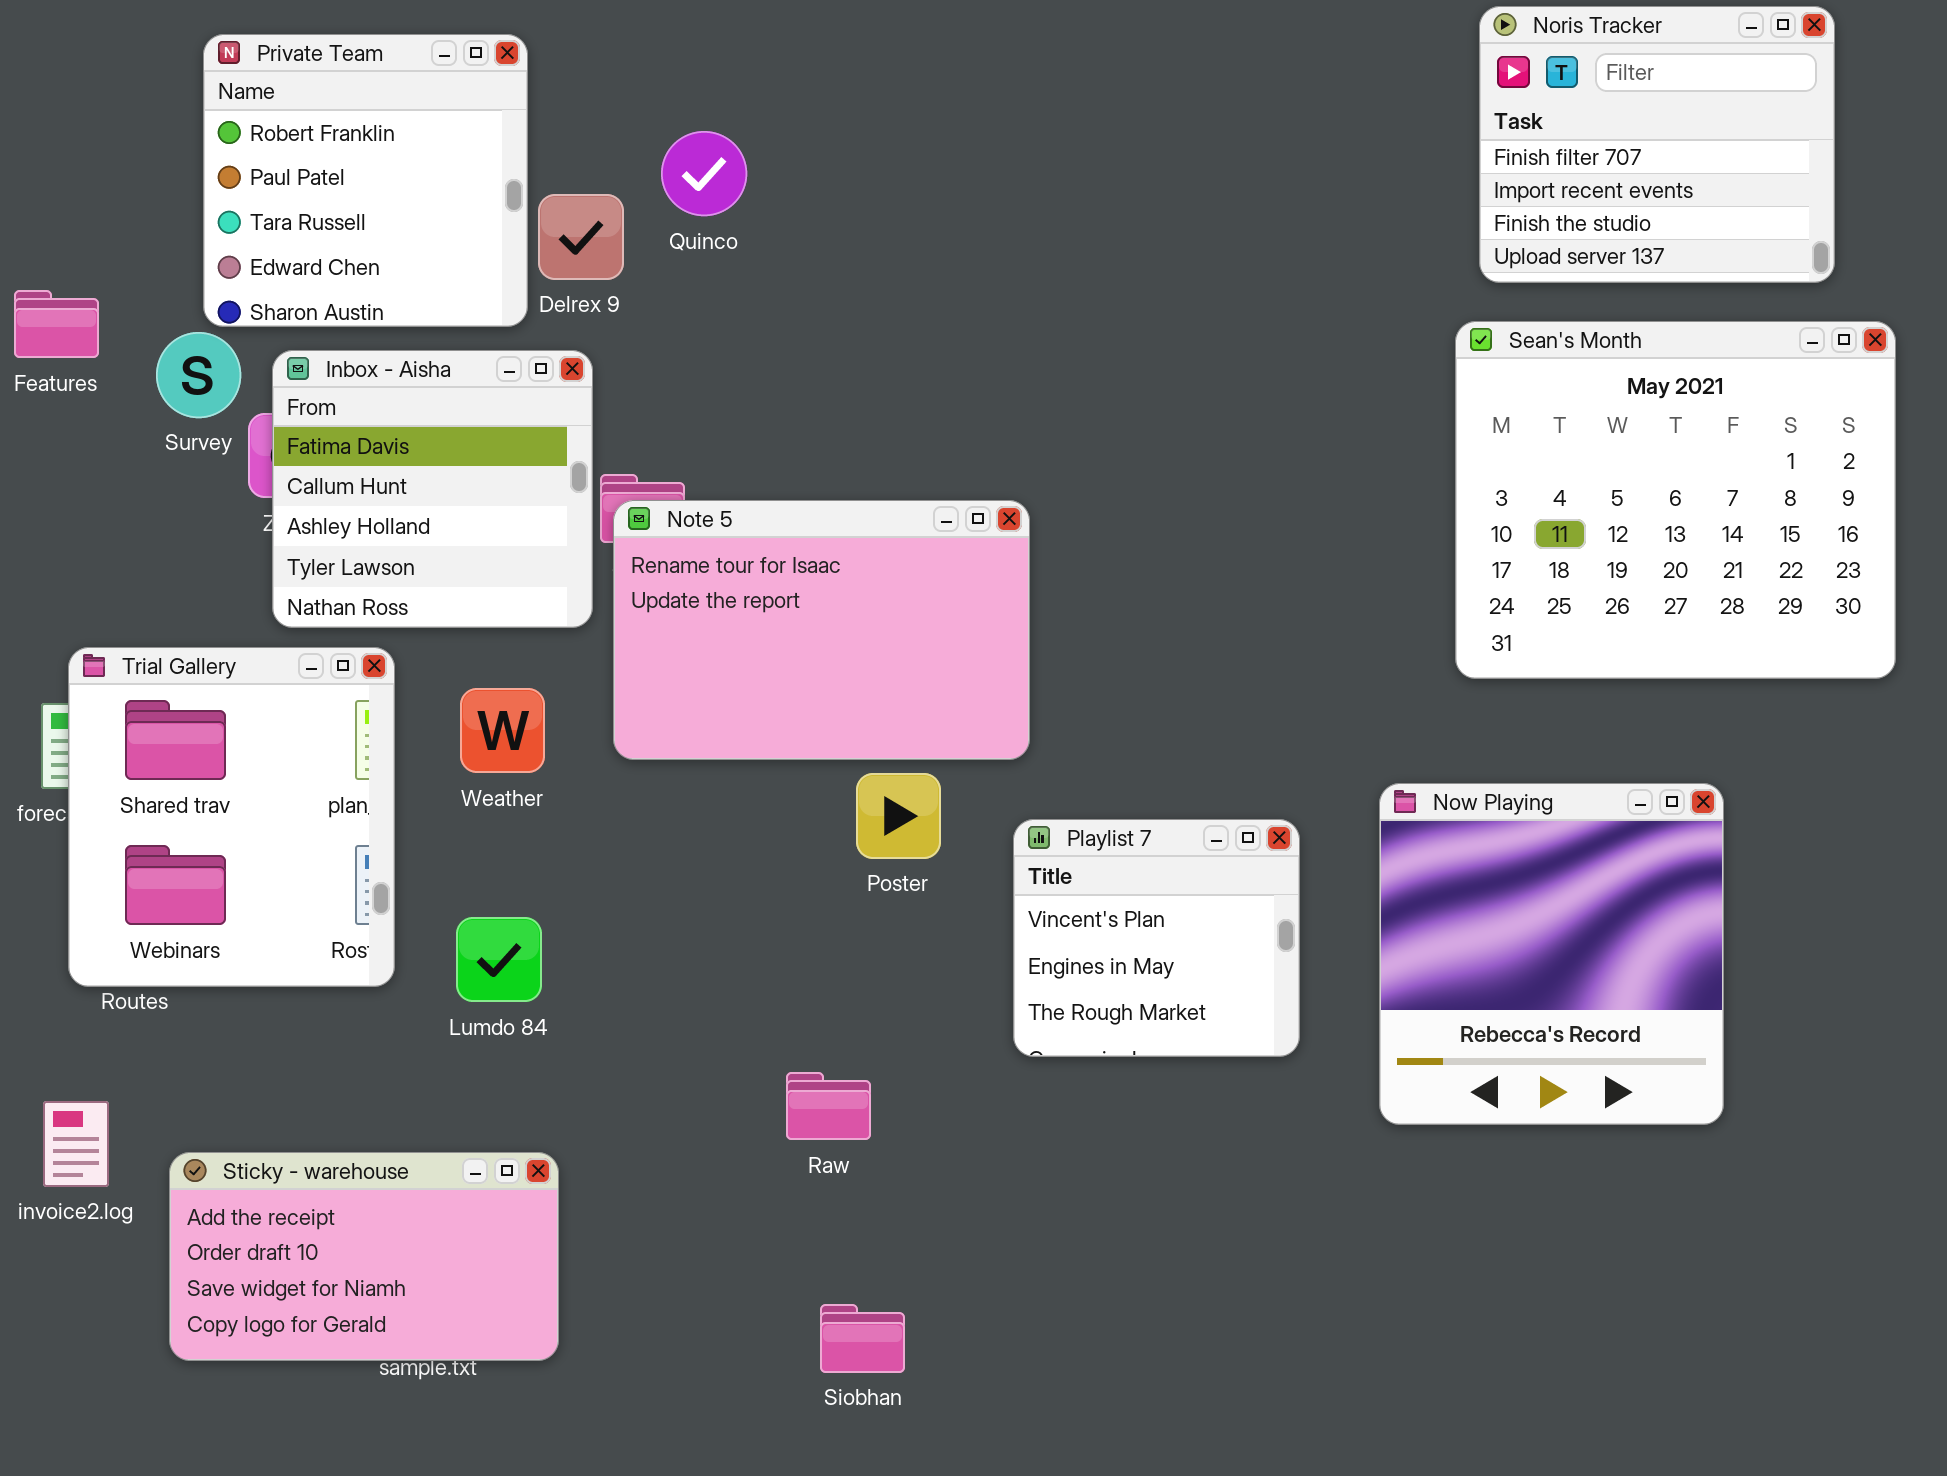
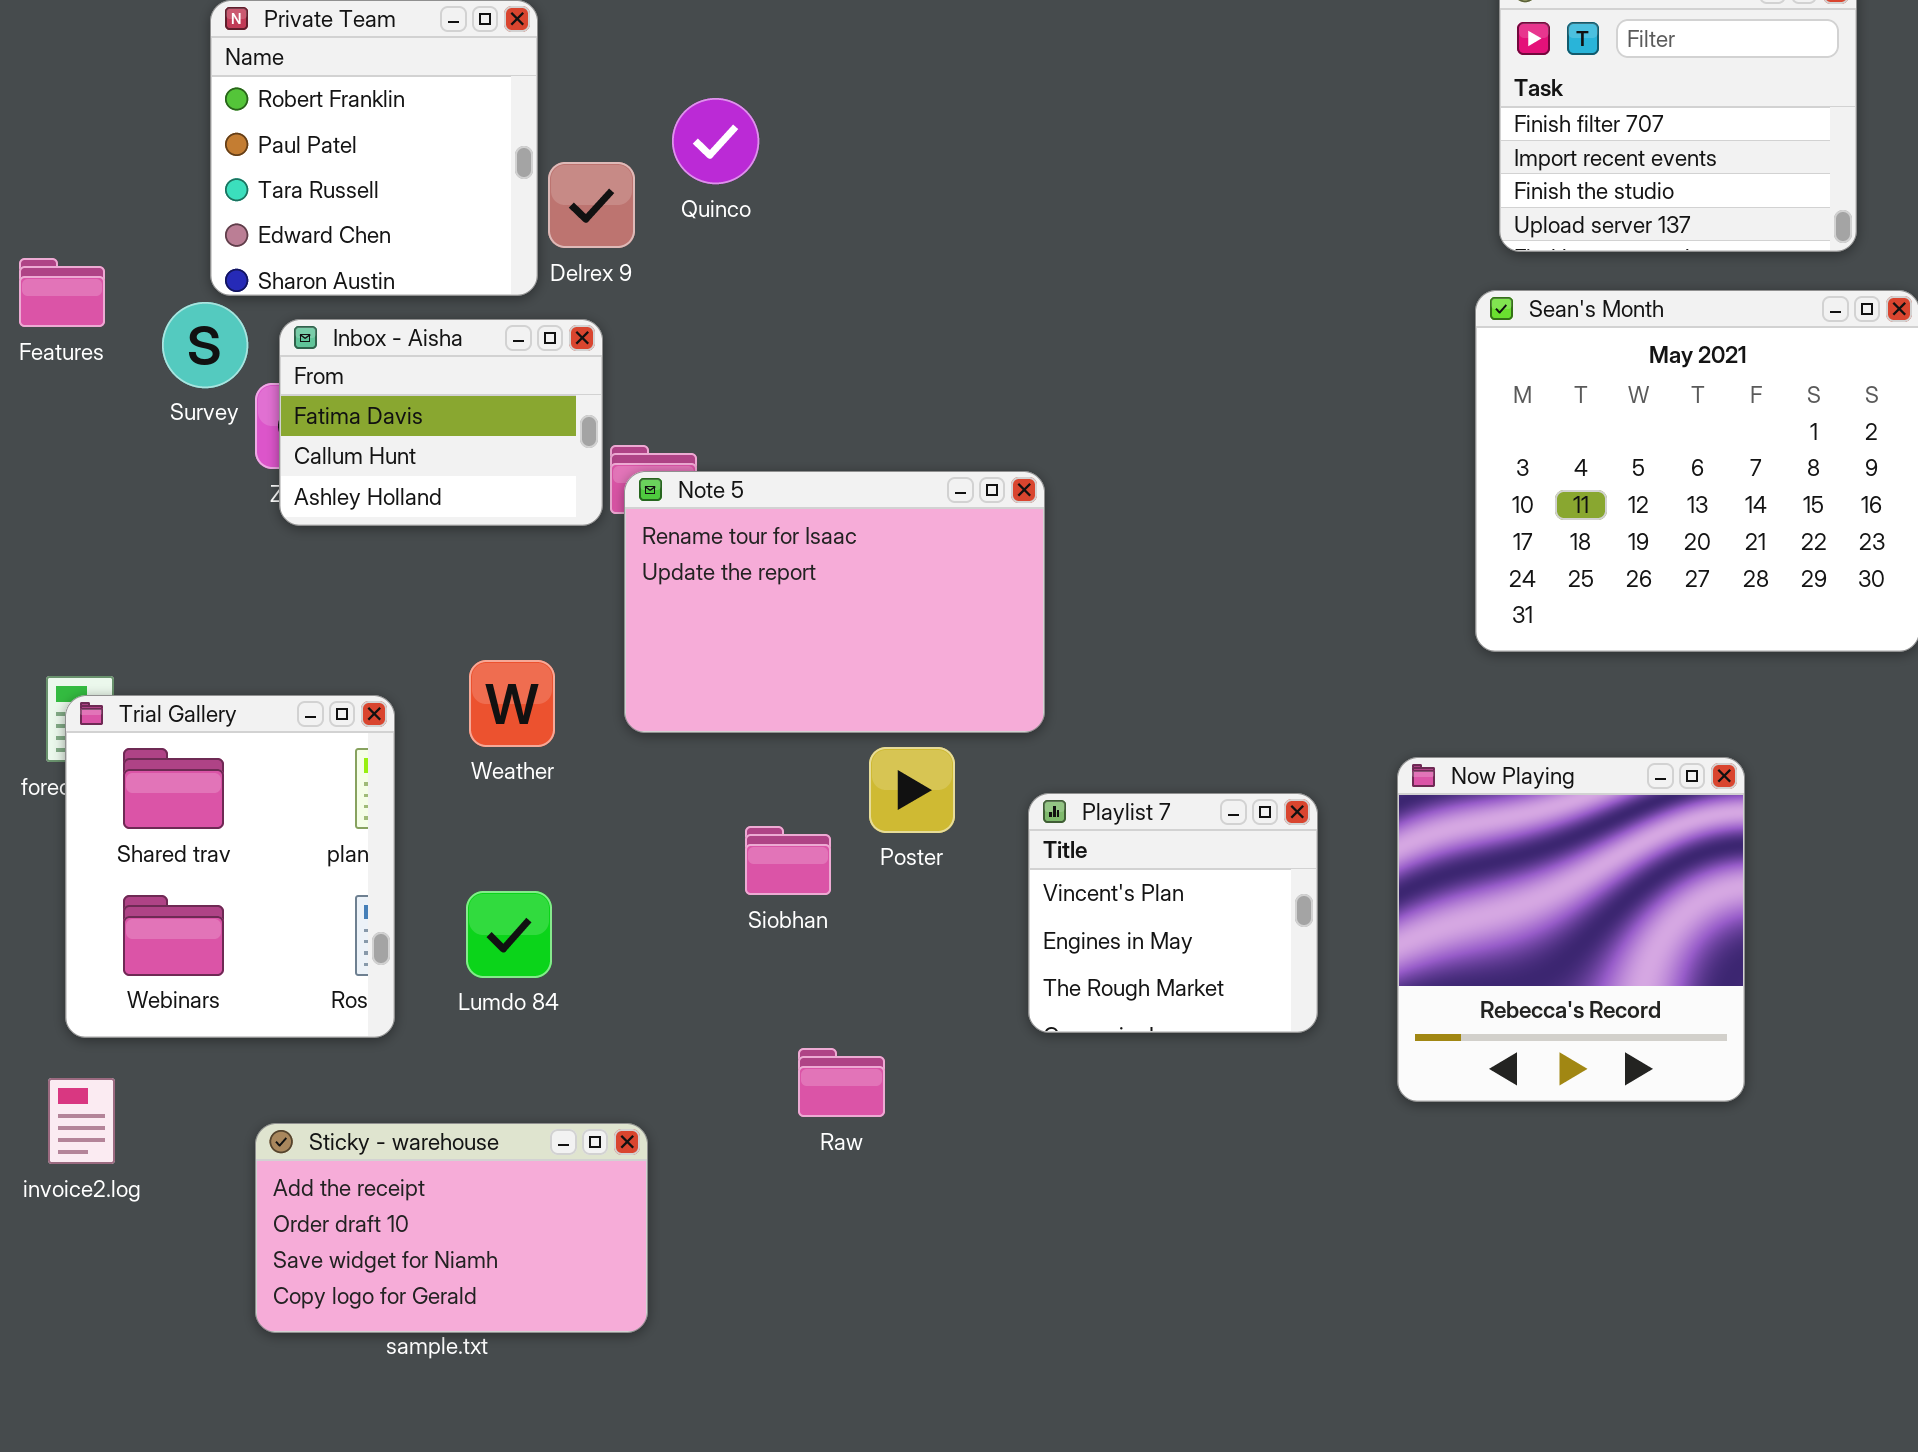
Inbox - Aisha: [272,350,593,628] -> [279,319,603,526], resized
Trial Gallery: [68,647,395,987] -> [65,695,395,1038], moved
Sticky - warehouse: [169,1152,559,1361] -> [255,1123,648,1333], moved
Siobhan: [820,1304,905,1373] -> [745,826,831,895], moved

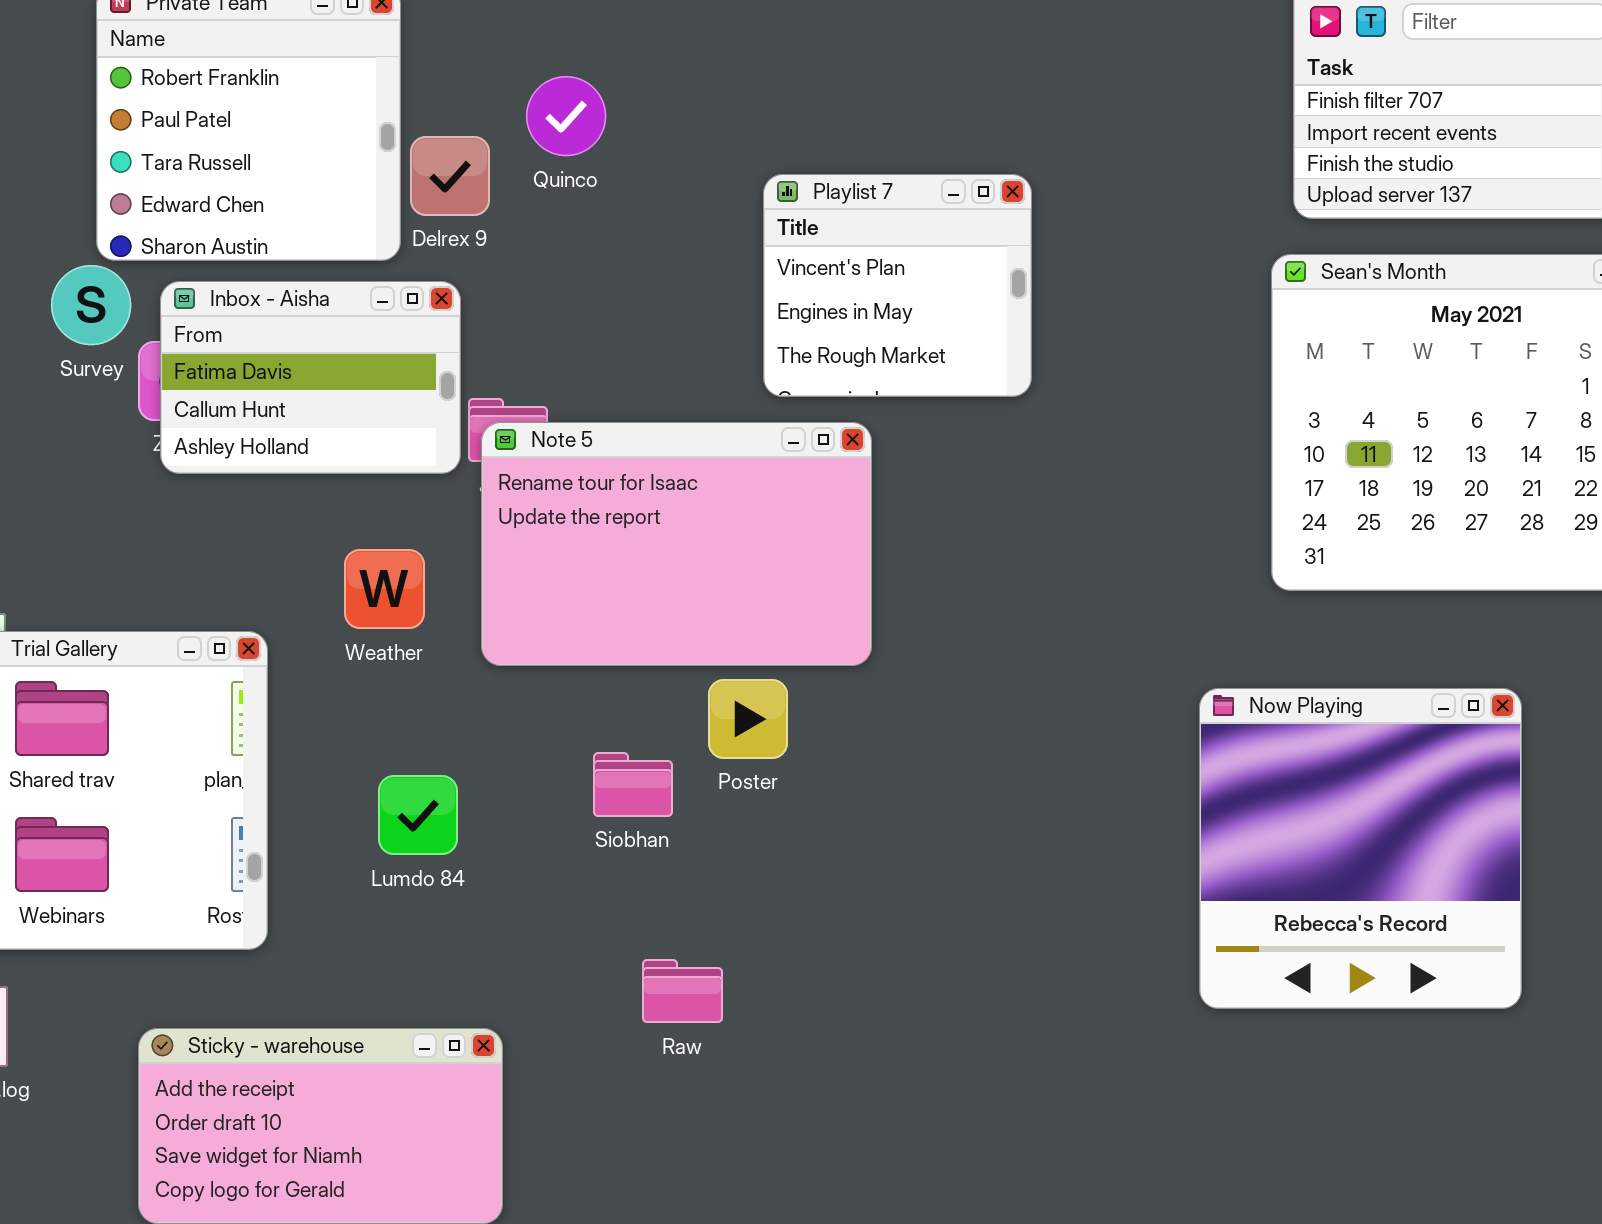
Weather: [469,660,555,747] -> [344,549,425,629], moved
Playlist 7: [1028,793,1318,1033] -> [763,174,1032,397], moved
Lumdo 84: [466,891,552,978] -> [378,775,458,855], moved

